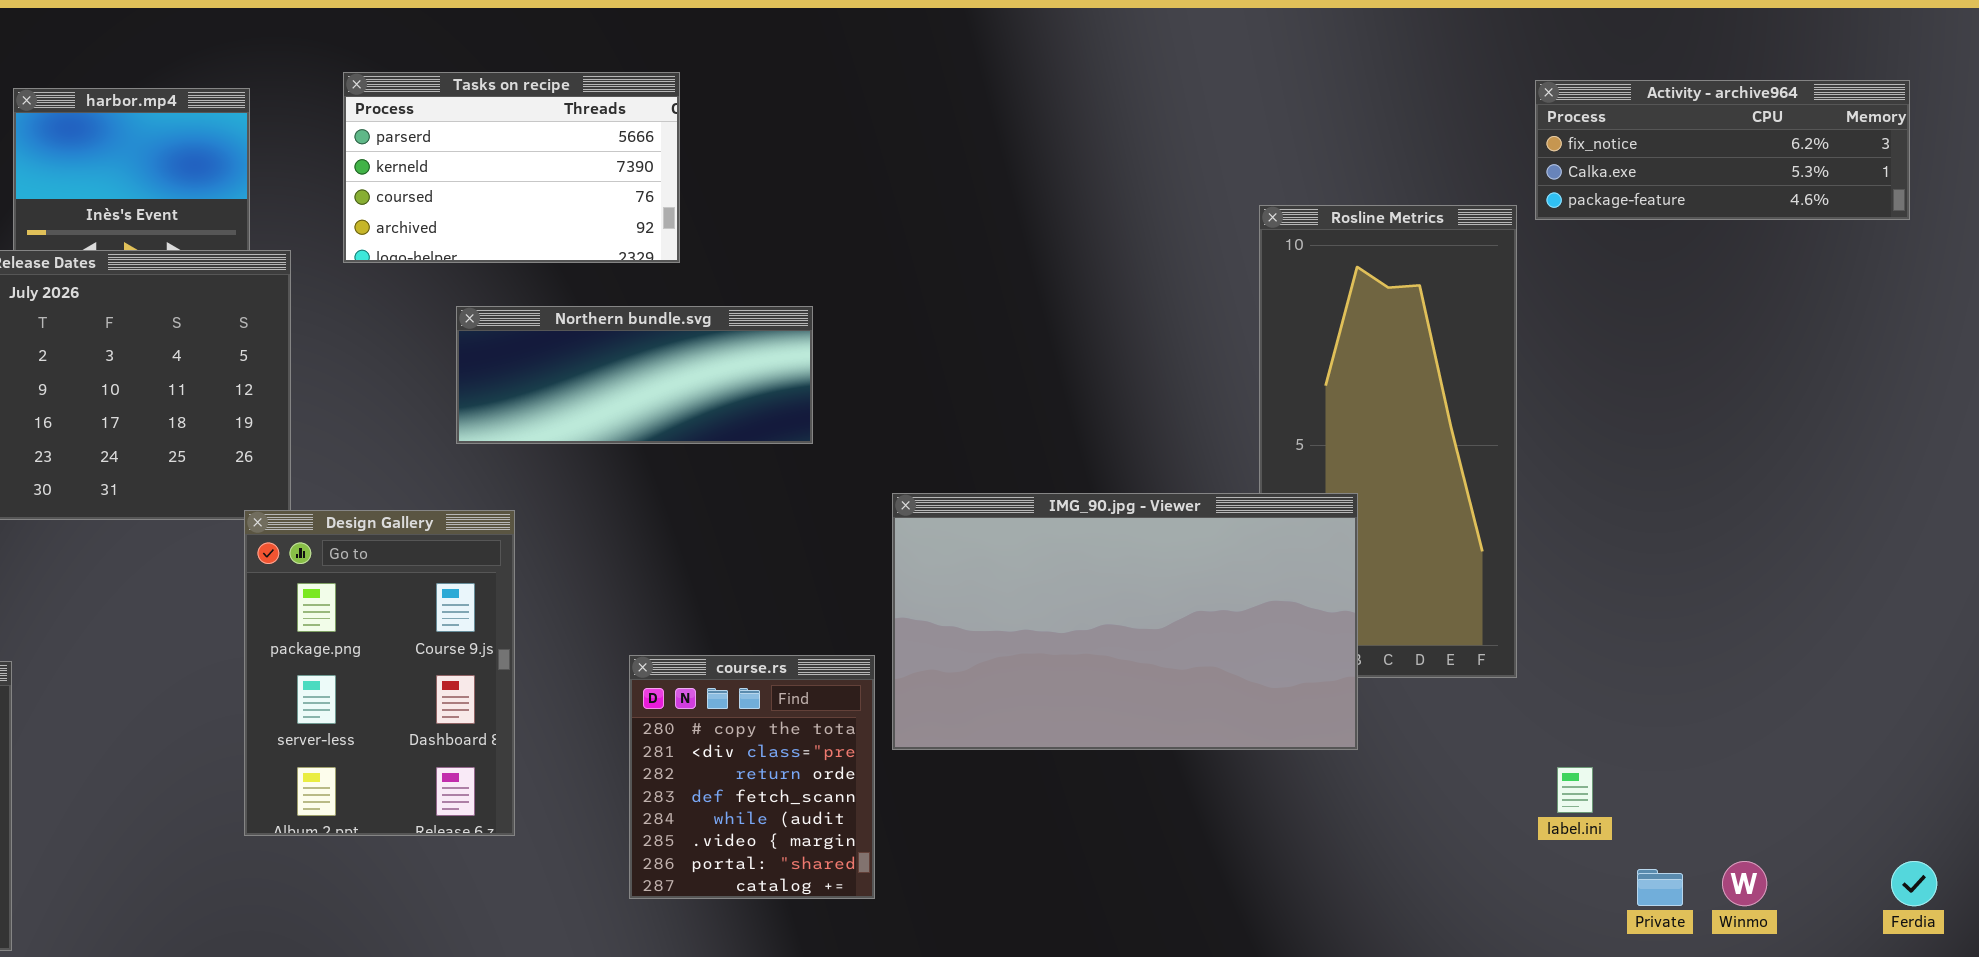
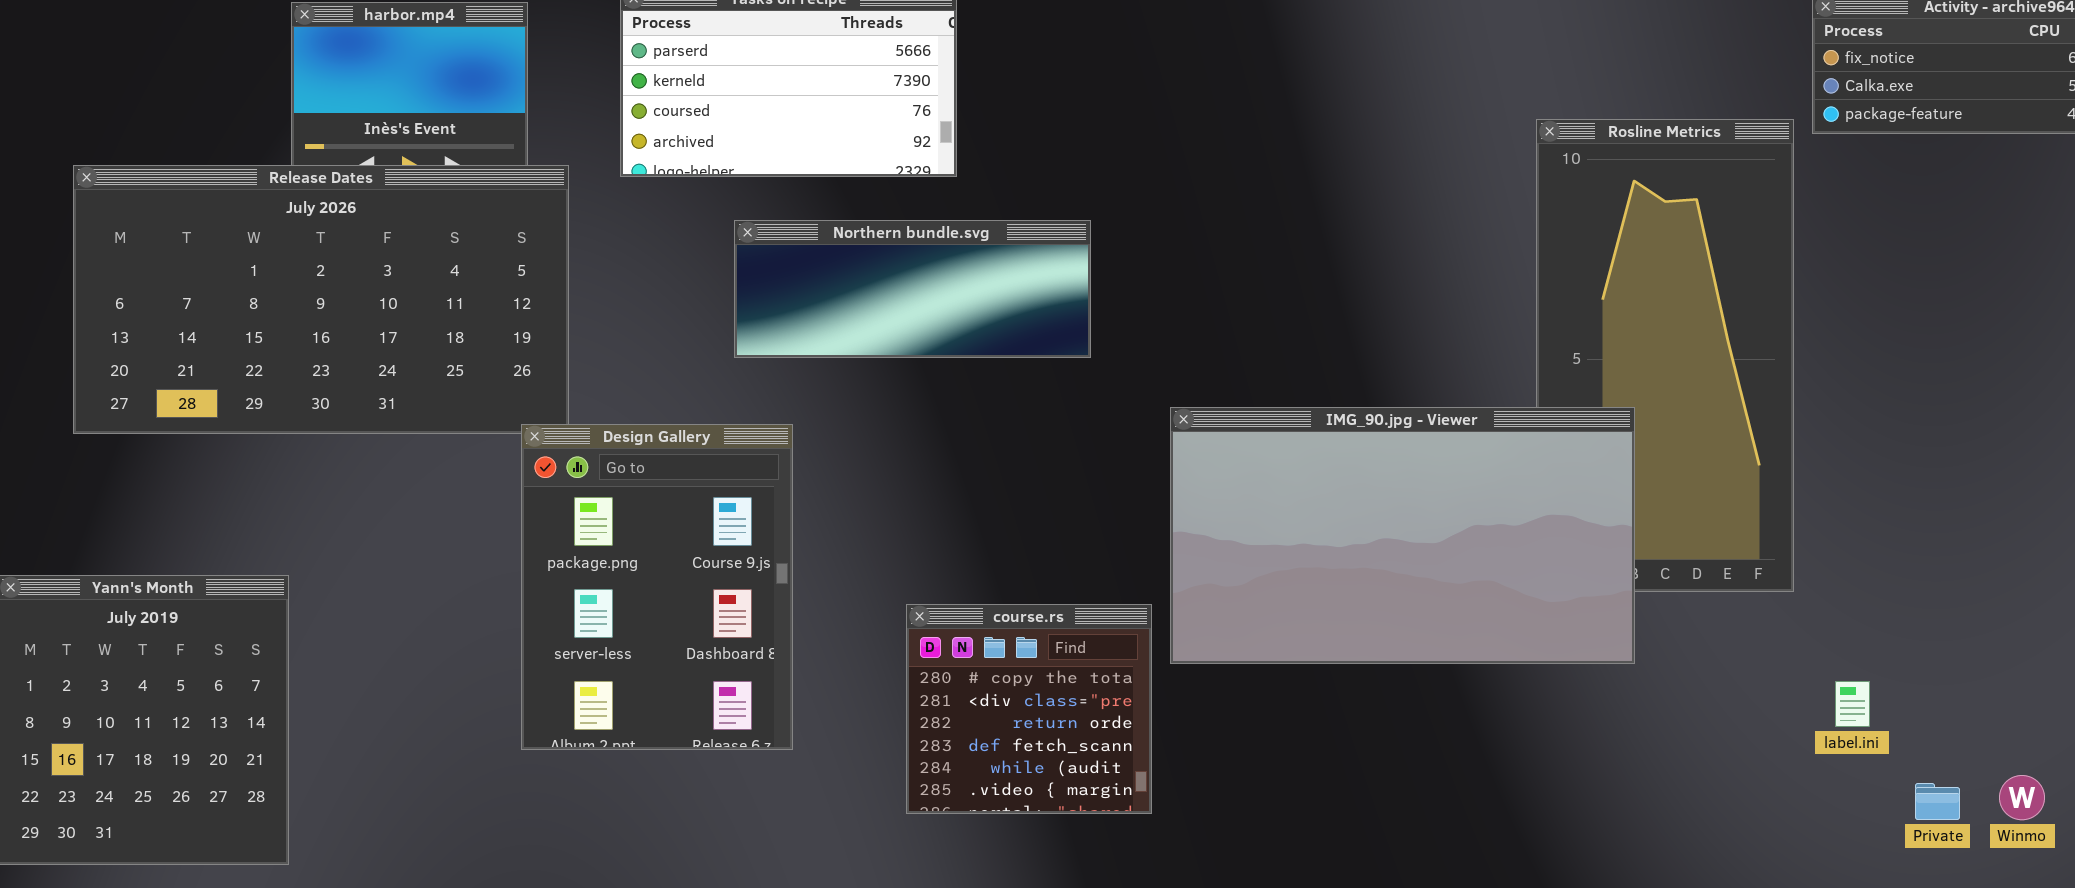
course.rs: [629,655,875,899] -> [906,604,1152,814], resized

